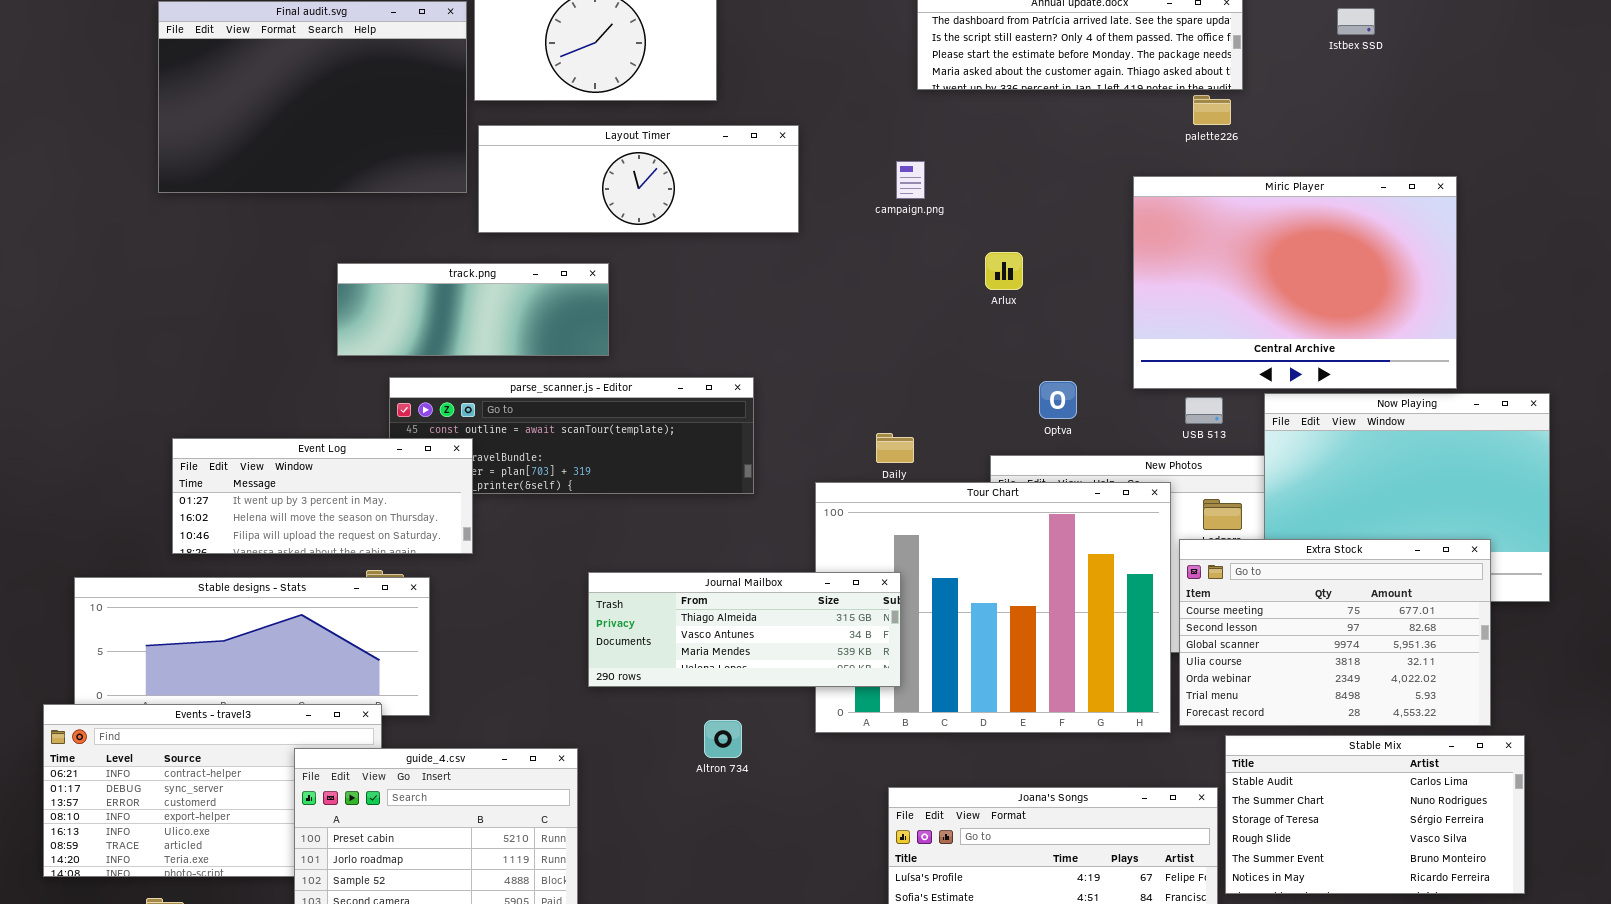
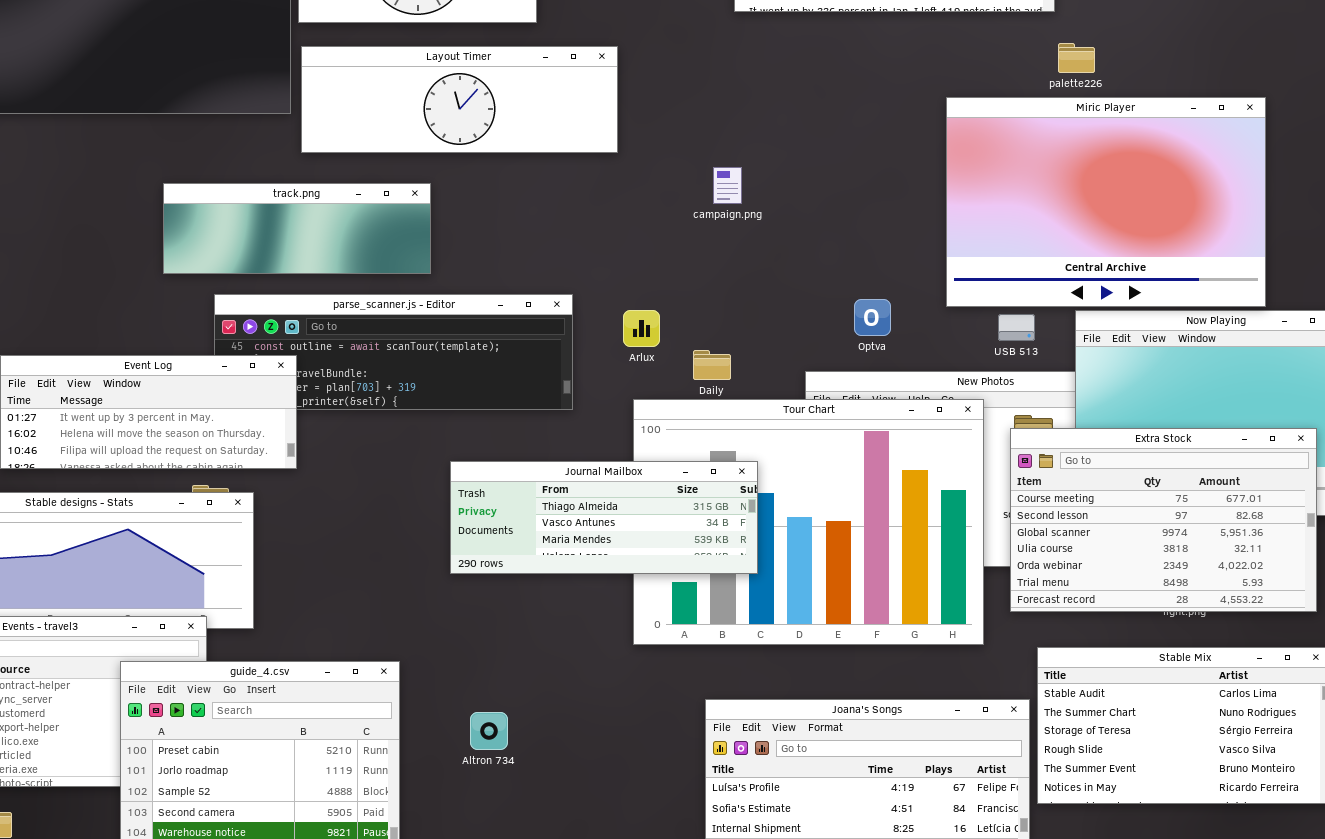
palette226: [1193,95,1231,125] -> [1058,43,1095,73], moved
campaign.png: [896,161,925,199] -> [713,167,742,204], moved
Arlux: [985,252,1023,290] -> [623,310,660,347], moved
Extra Stock: [1179,539,1491,726] -> [1010,428,1317,612], moved
Journal Mailbox: [588,572,901,687] -> [450,461,758,574], moved
Altron 734: [704,720,742,758] -> [470,712,508,750], moved

